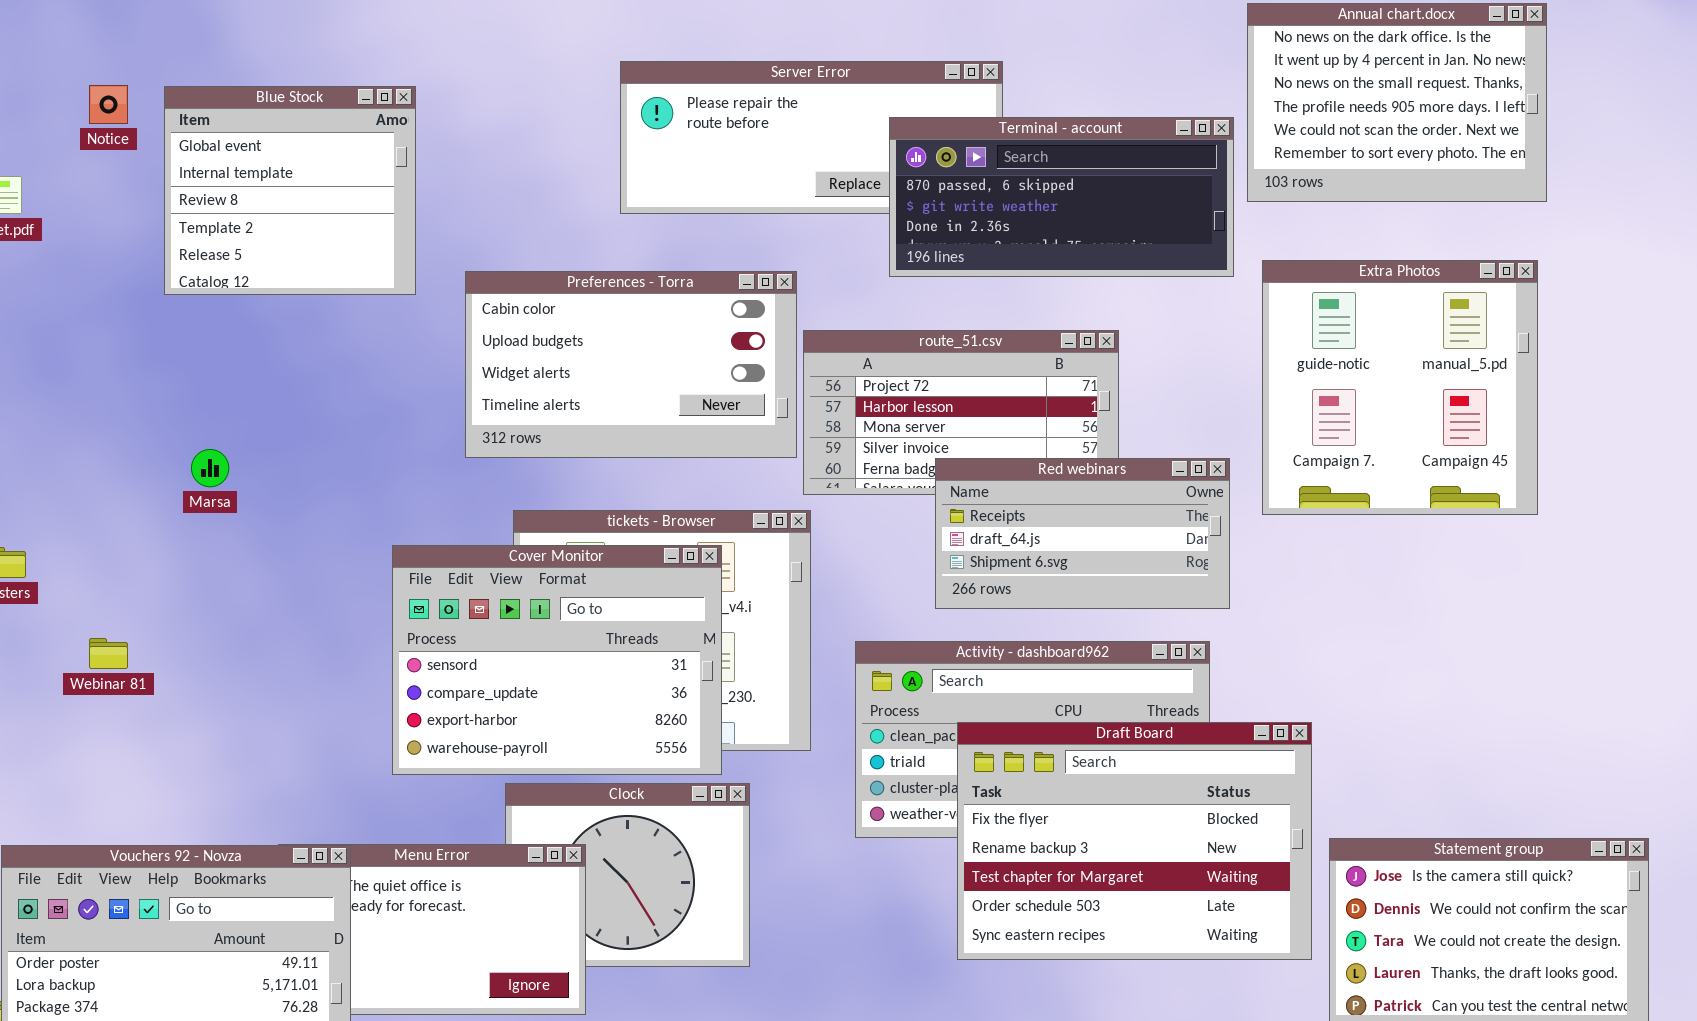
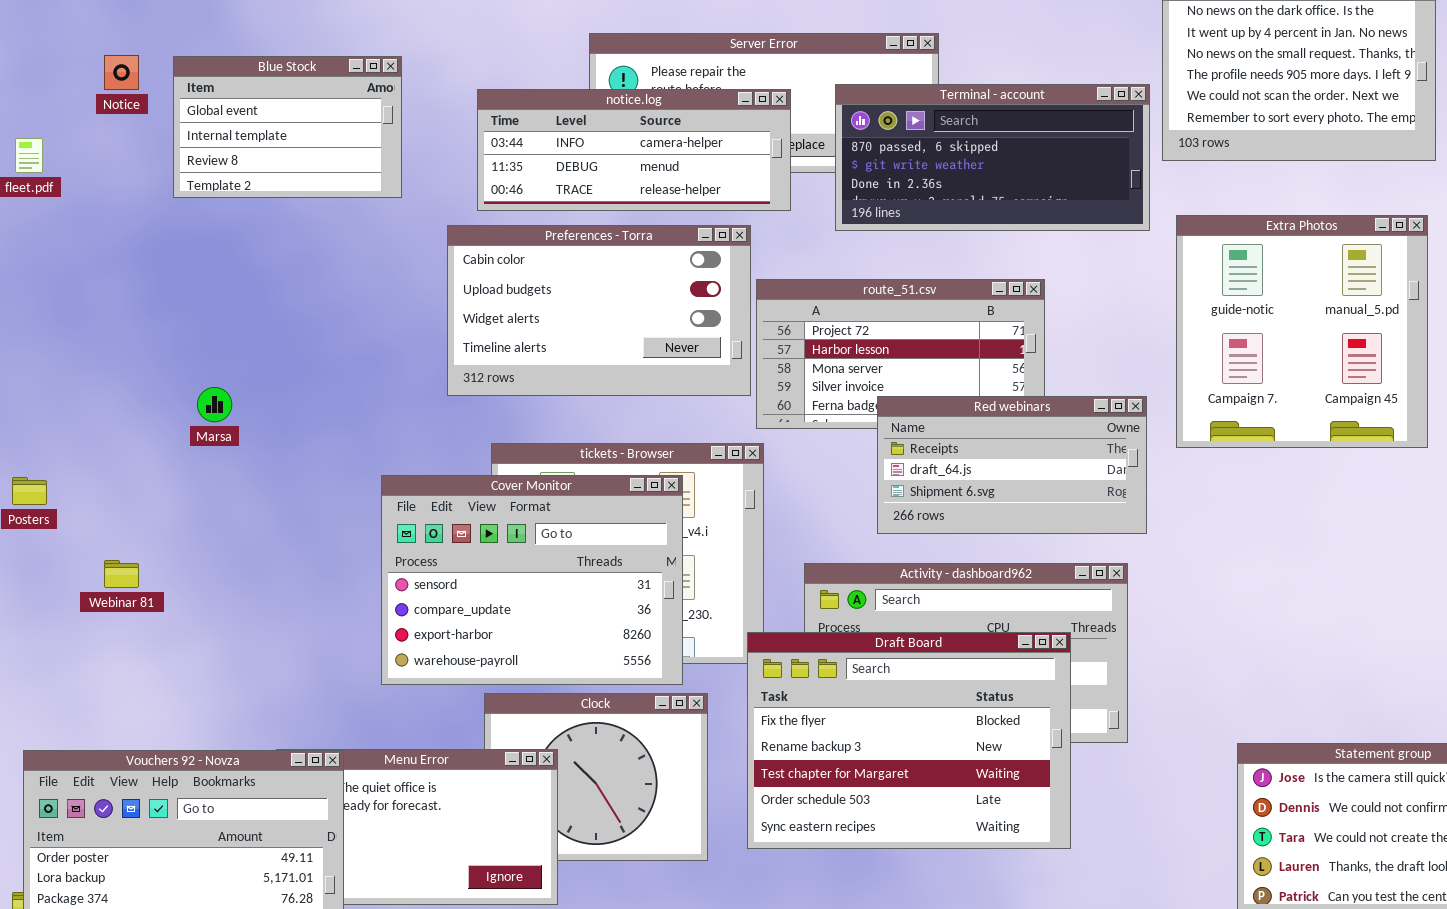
Blue Stock: [164,86,416,295] -> [173,56,402,198], resized
notice.log: none -> [477,89,791,211], opened
Draft Board: [957,722,1312,960] -> [747,632,1071,849], moved

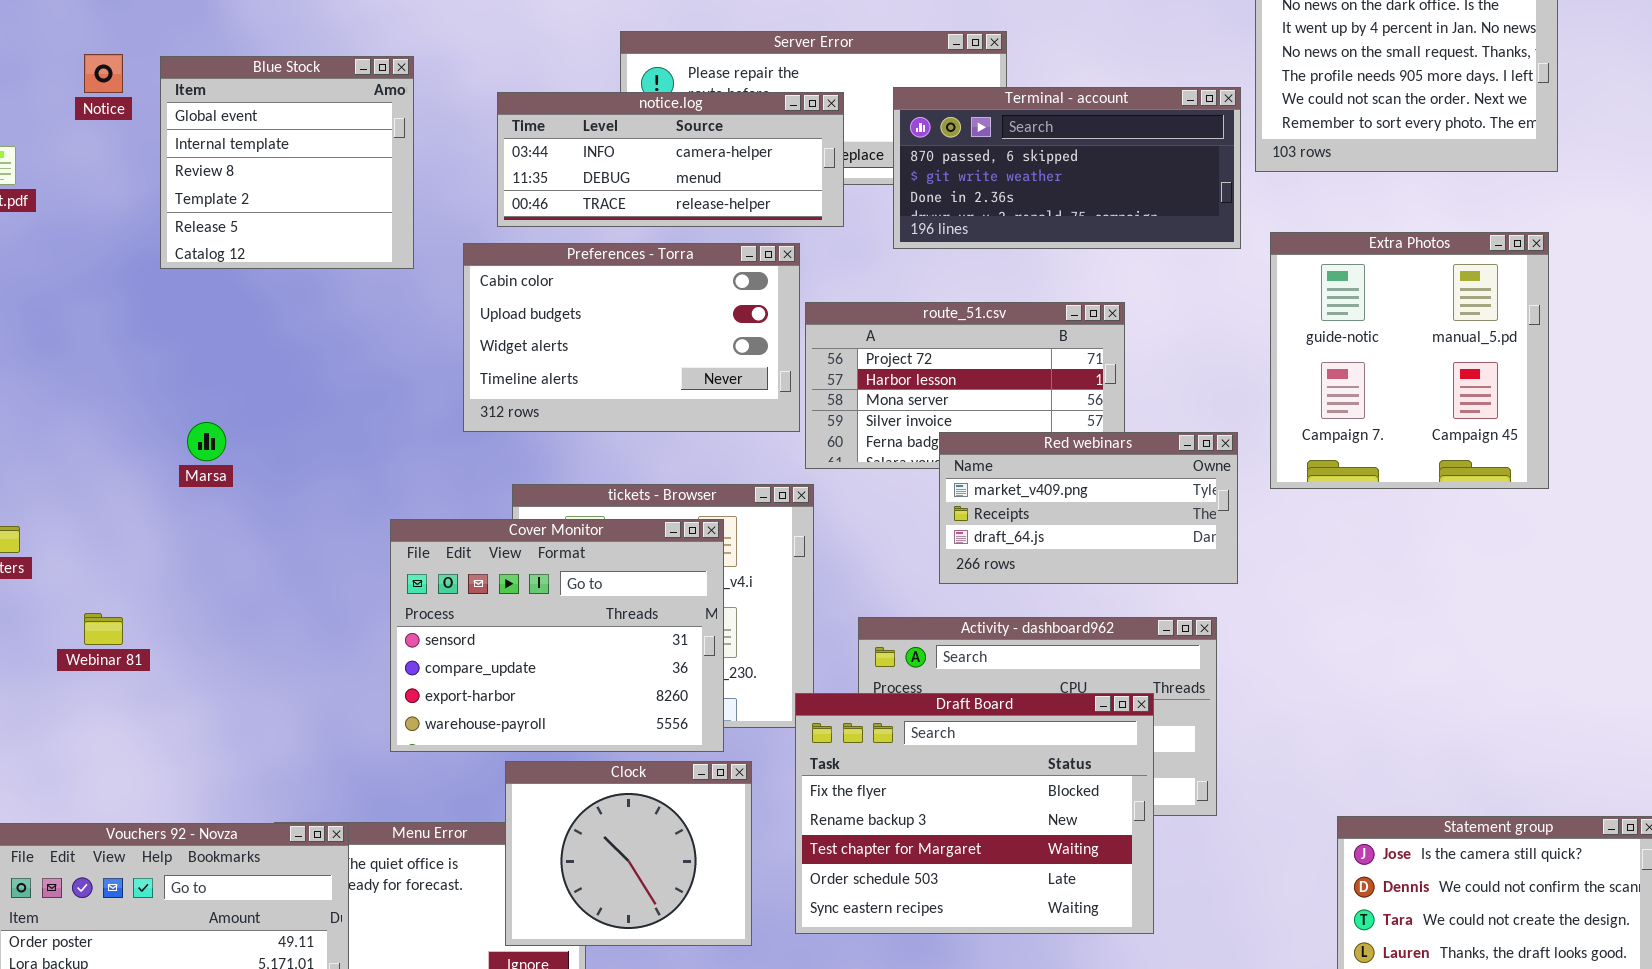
Blue Stock: [173,56,402,198] -> [160,56,414,269], resized
Red webinars: [877,396,1147,534] -> [939,432,1238,584], scrolled up 1 row
Clock: [484,693,708,861] -> [505,761,752,946], raised

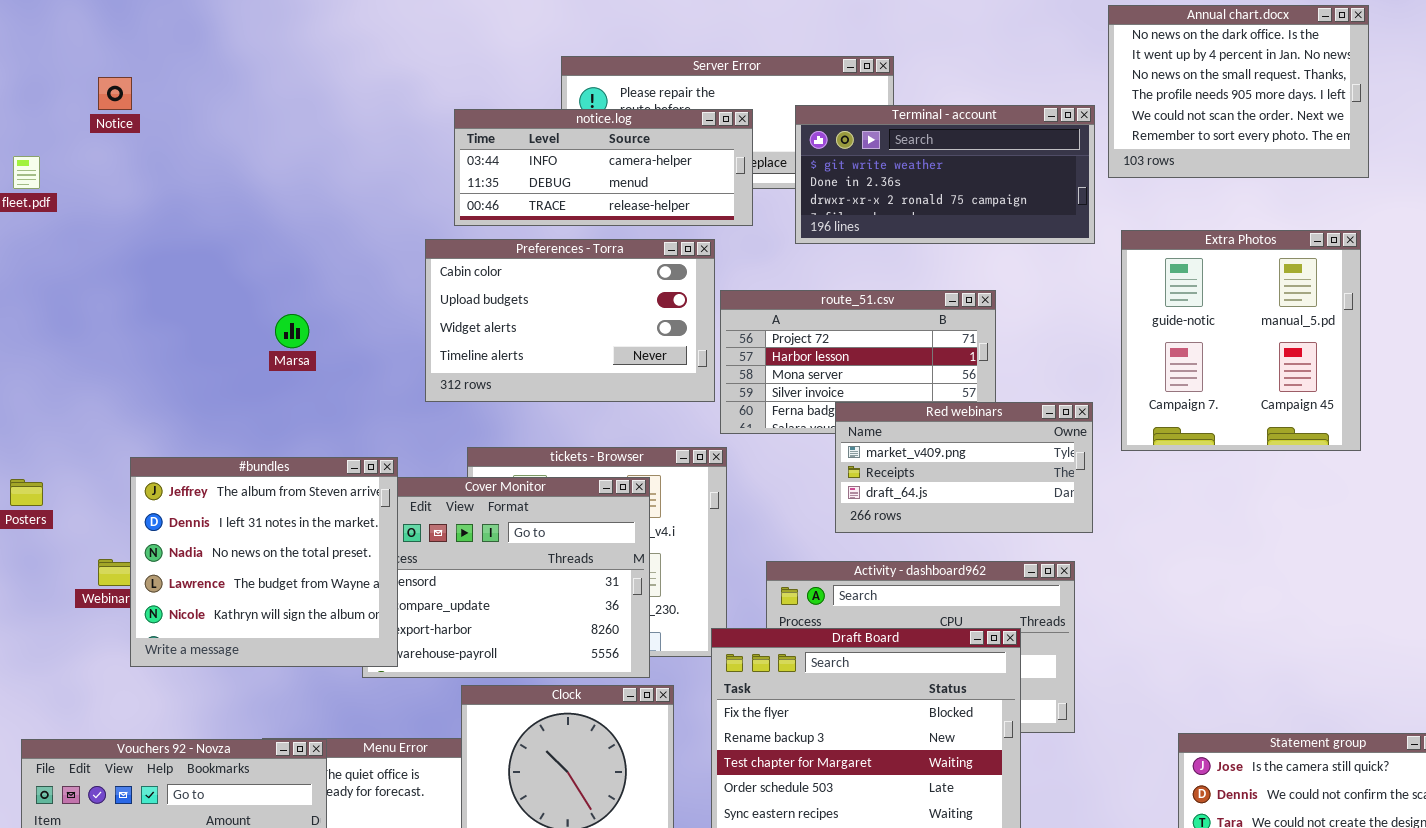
Blue Stock: [160,56,414,269] -> none, closed
Terminal - account: [893,87,1241,249] -> [795,105,1095,244], scrolled down 1 row
Marsa: [187,422,226,461] -> [275,314,309,348], moved
#bundles: none -> [130,457,398,667], opened

